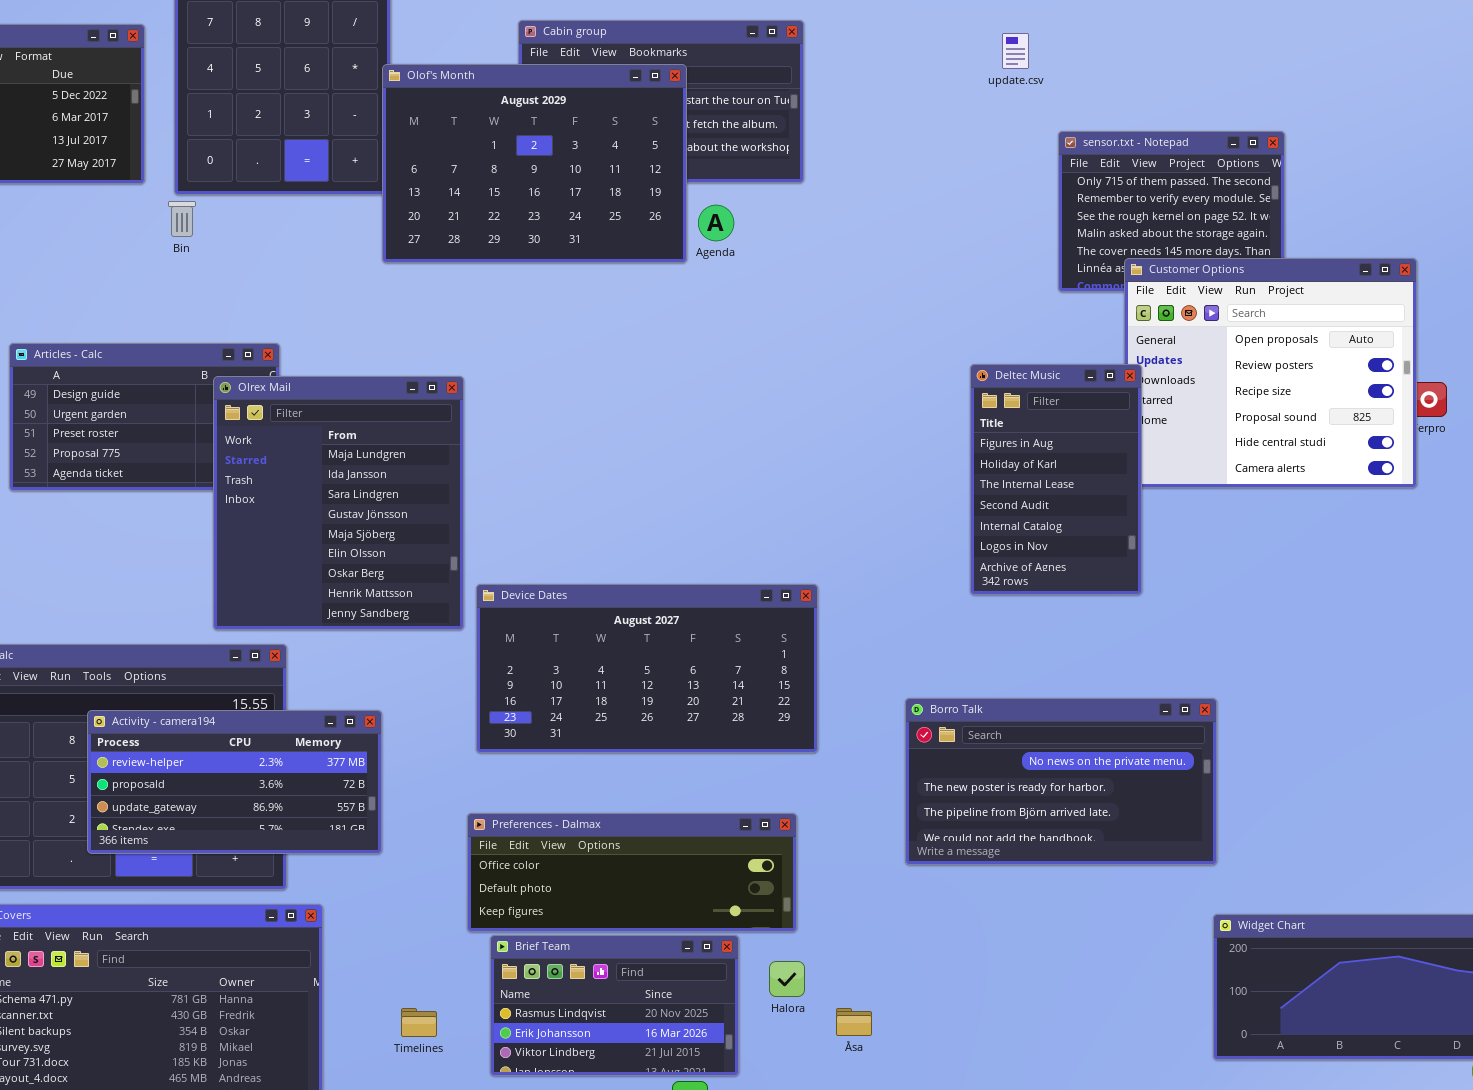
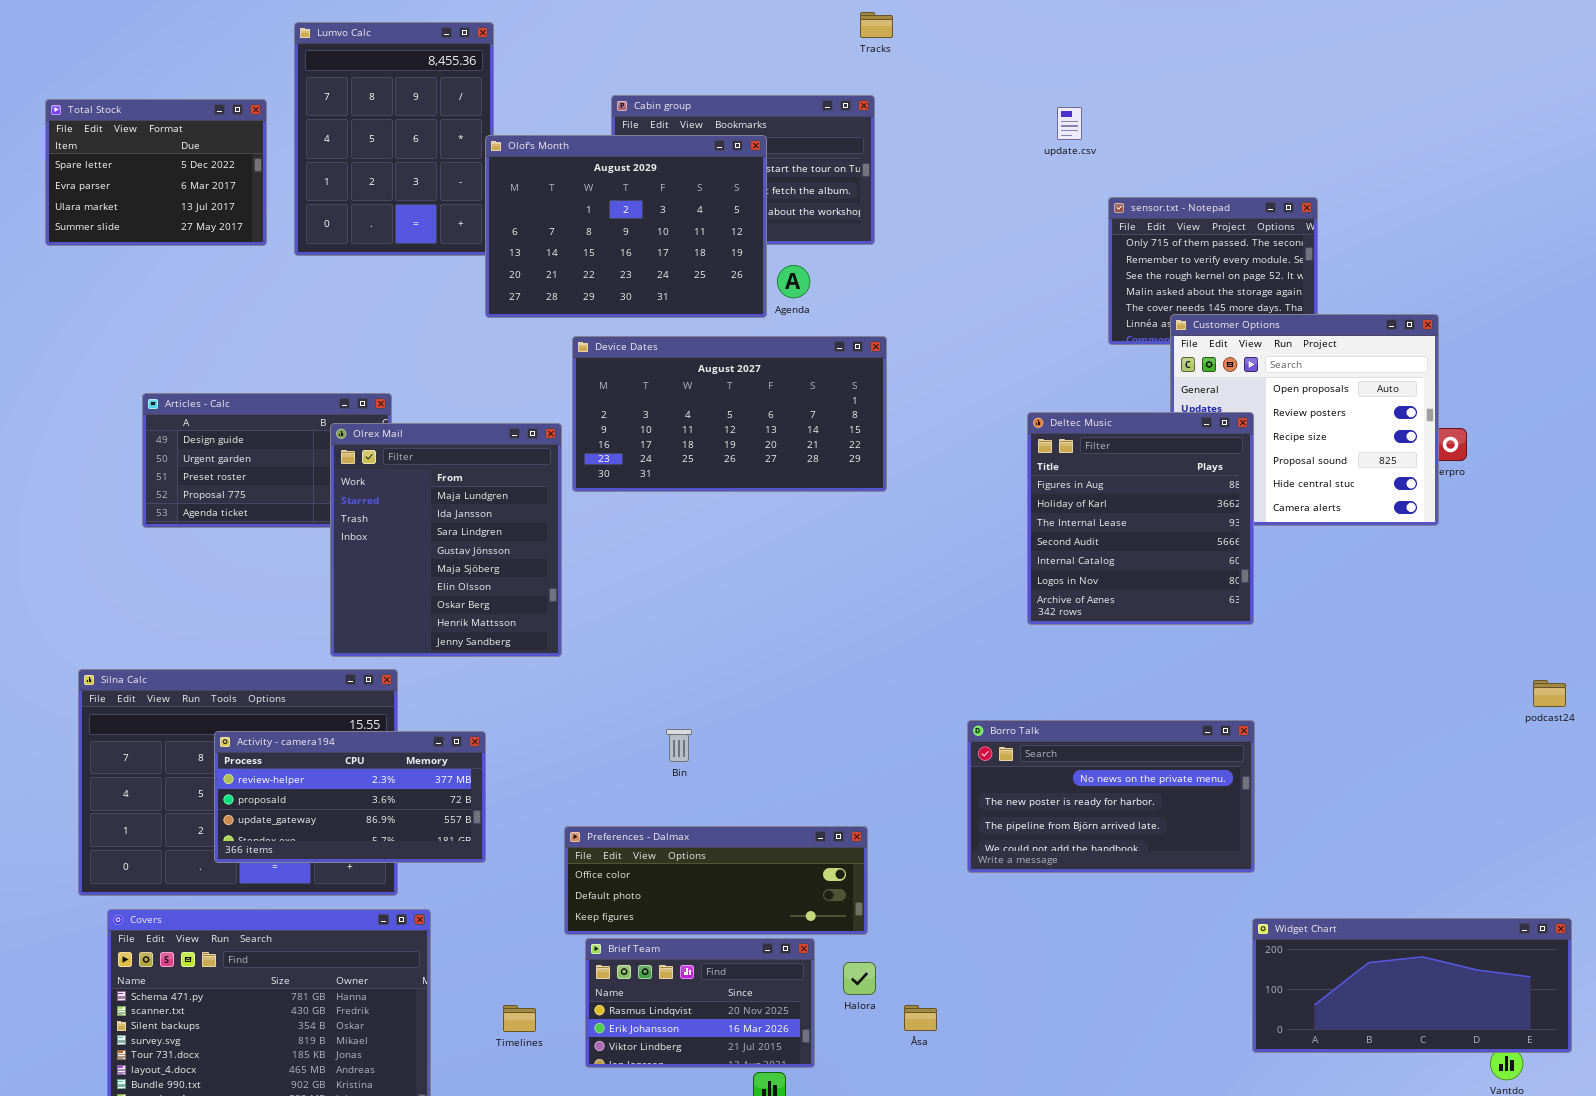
Bin: [168,201,196,237] -> [666,729,692,762], moved
Deltec Music: [970,364,1142,595] -> [1027,412,1254,625], resized
Device Dates: [476,584,818,753] -> [572,336,887,492], moved

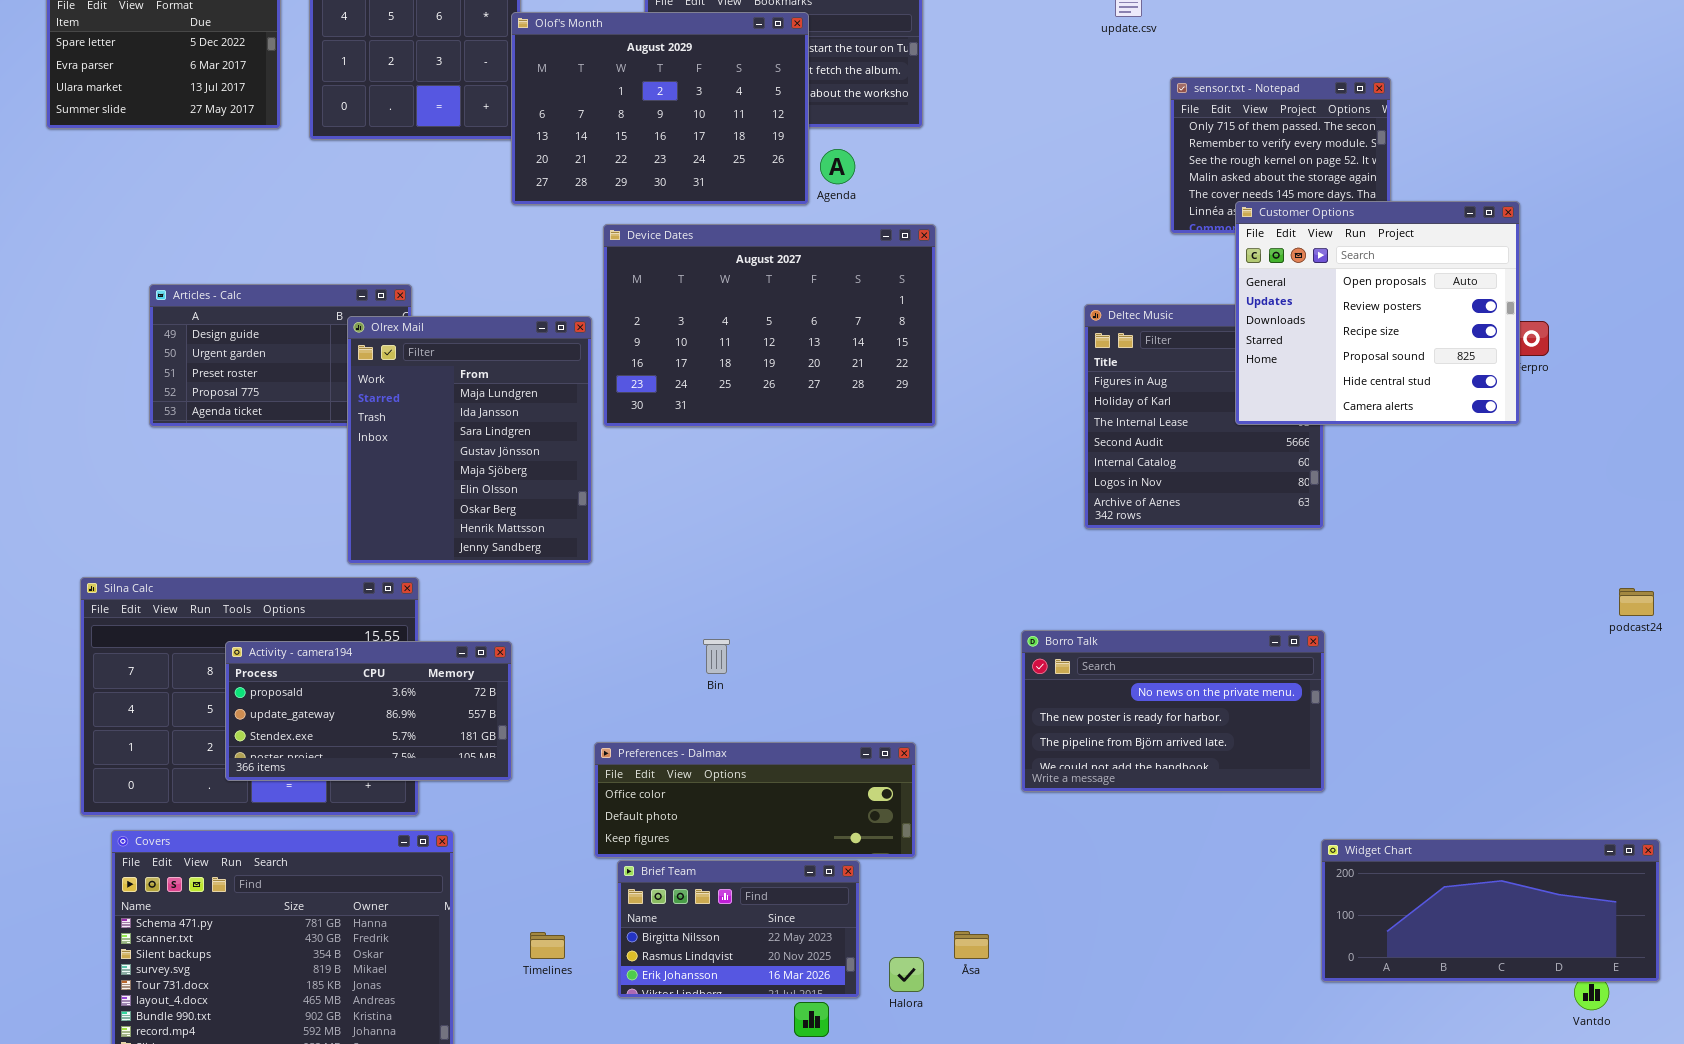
Customer Options: [1170,314,1439,526] -> [1235,201,1520,425], raised
Device Dates: [572,336,887,492] -> [603,224,936,427], resized
Activity - camera194: [214,731,486,863] -> [225,641,512,781], scrolled down 1 row
Brief Team: [585,938,815,1068] -> [617,860,860,998], scrolled up 1 row
Halora: [843,962,876,995] -> [889,957,924,992], moved

